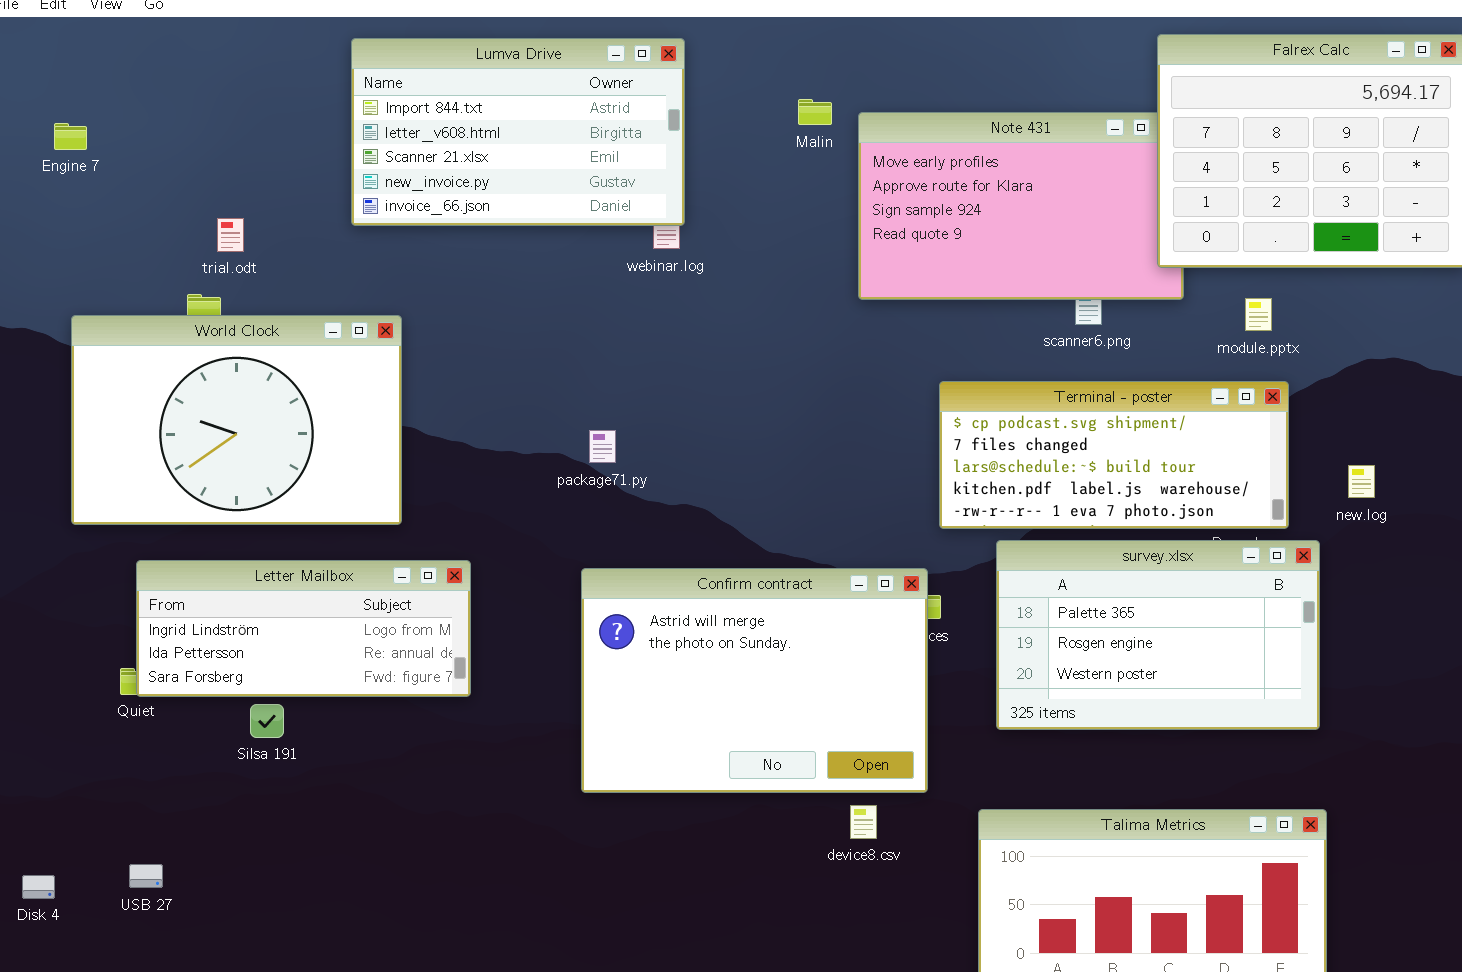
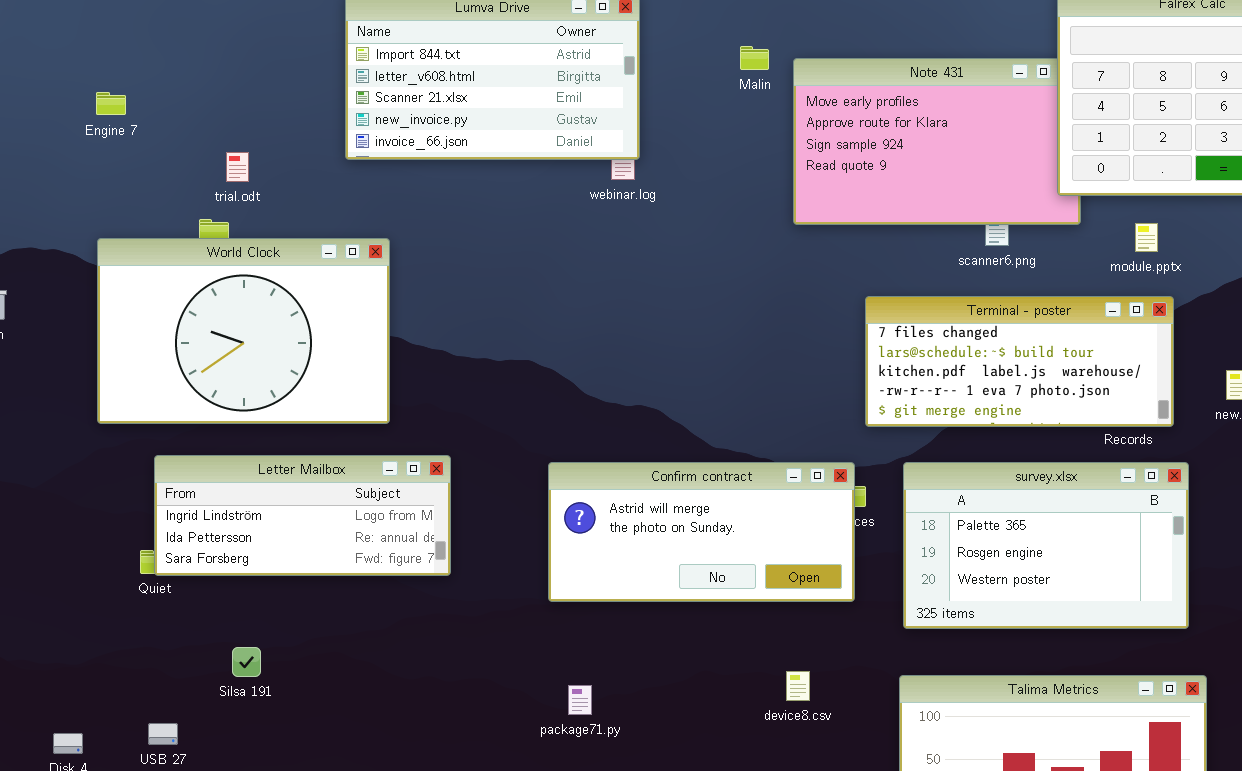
Engine 7: [54,123,87,150] -> [96,92,126,115], moved
Terminal - poster: [939,381,1289,529] -> [865,296,1174,427], scrolled down 1 row
package71.py: [589,430,616,463] -> [568,685,592,715], moved
survey.xlsx: [996,540,1320,730] -> [903,462,1189,629], moved
Confirm contract: [581,568,928,793] -> [548,462,855,602], resized
Silsa 191: [250,704,284,738] -> [232,647,261,677], moved

